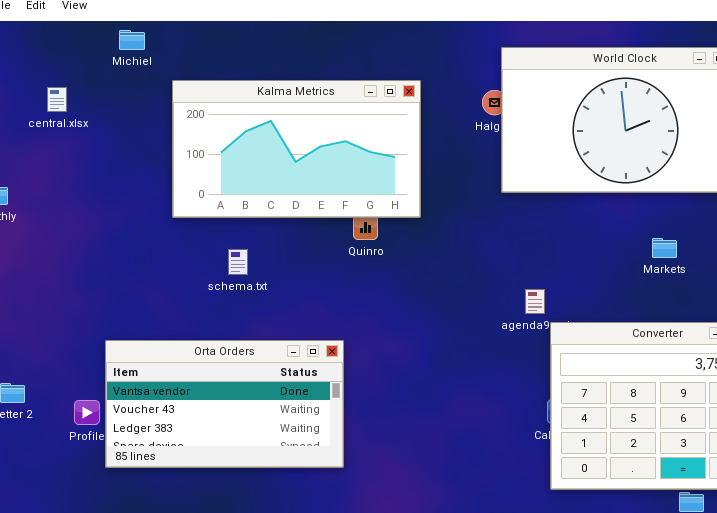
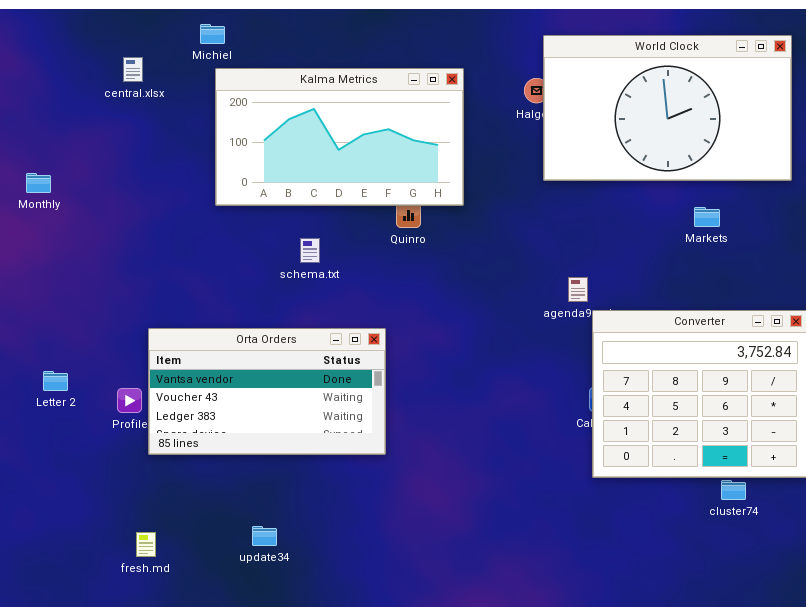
Michiel: [119,30,145,50] -> [200,24,225,44], moved
central.xlsx: [47,87,67,112] -> [123,57,143,82], moved
Markets: [652,238,677,258] -> [694,207,720,227], moved
schema.txt: [228,249,248,275] -> [300,238,320,263], moved

